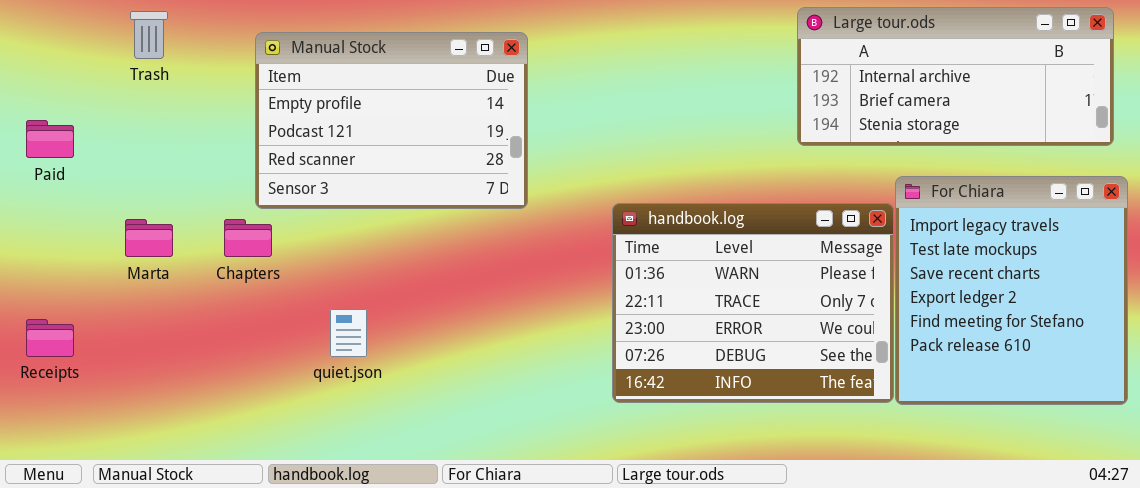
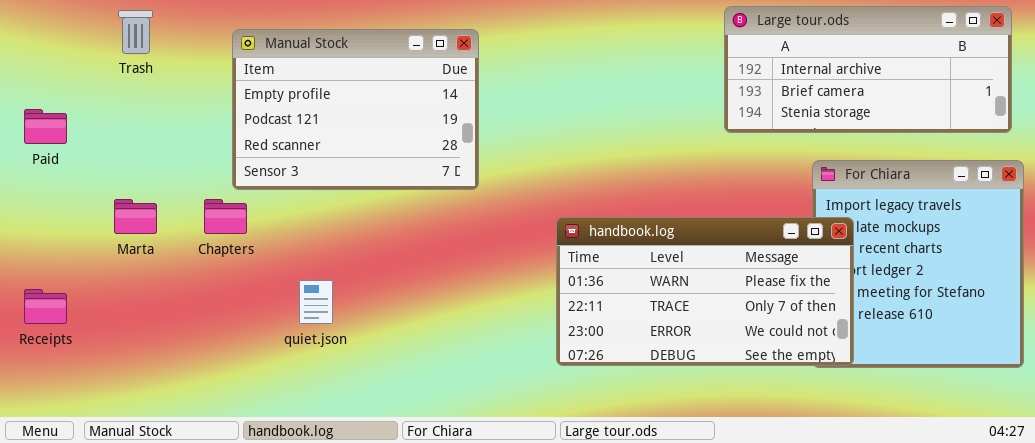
handbook.log: [612,203,894,403] -> [556,217,854,366], resized

